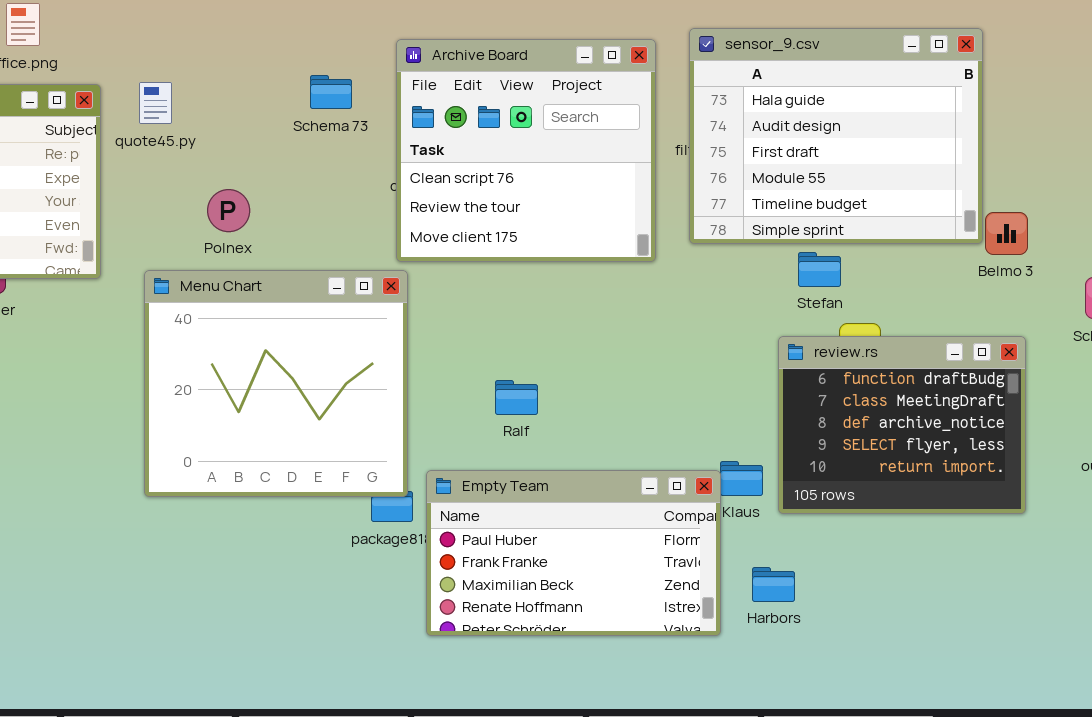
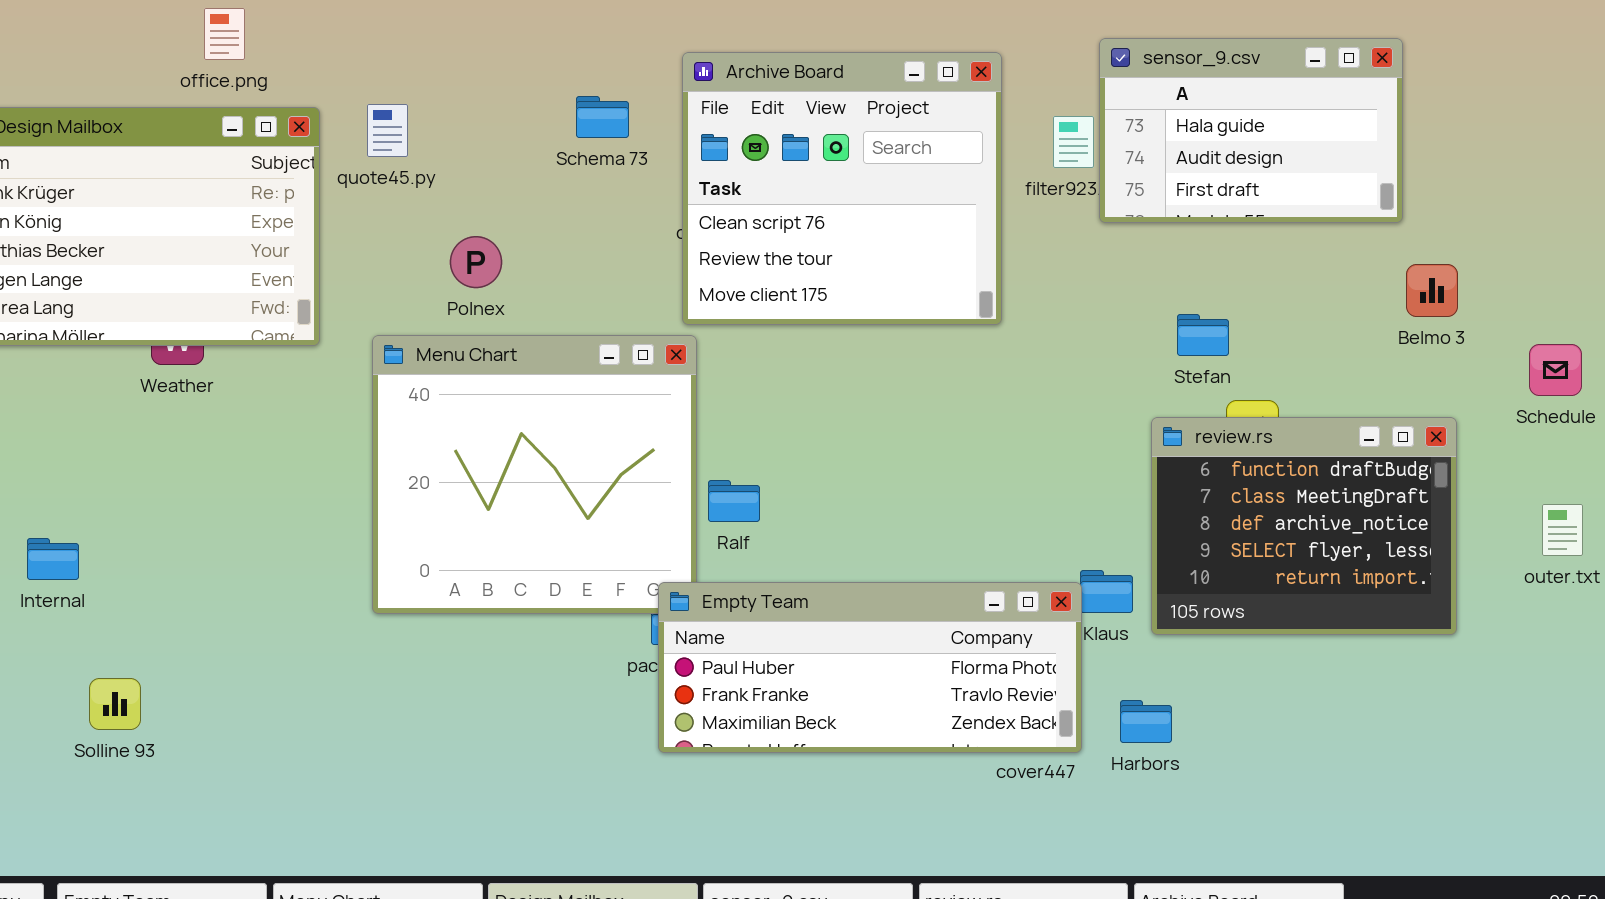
sensor_9.csv: [689,28,983,244] -> [1099,38,1403,223], resized
Ralf: [495,380,538,415] -> [708,480,760,522], moved
Empty Team: [426,470,721,636] -> [658,582,1082,753], resized

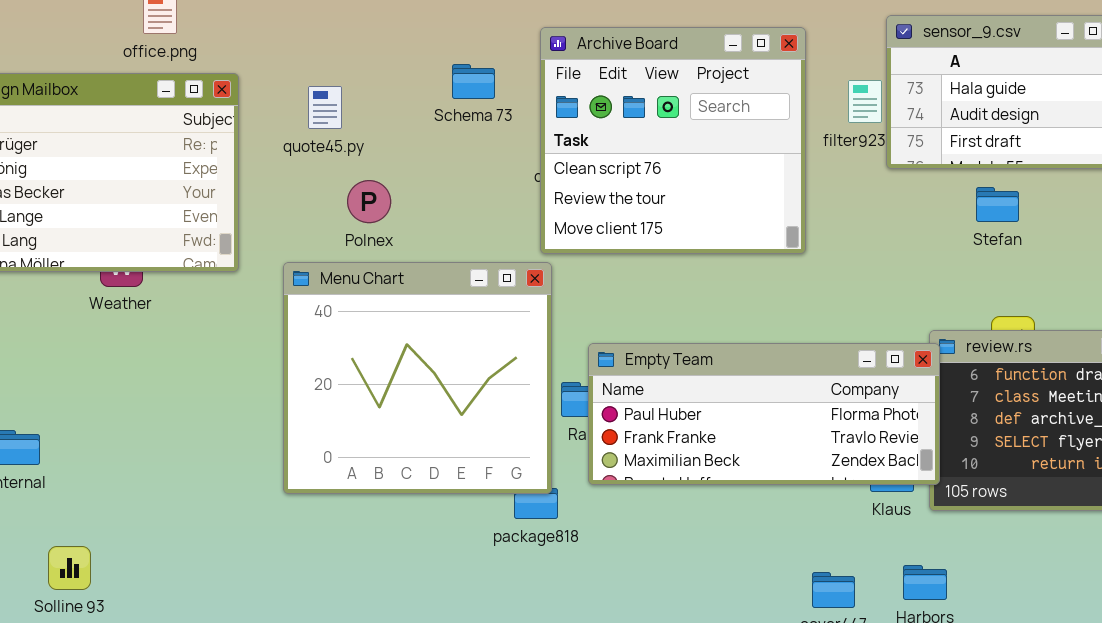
quote45.py: [367,104,408,157] -> [308,86,342,129], moved
Stefan: [1177,314,1229,356] -> [976,187,1019,222], moved
Empty Team: [658,582,1082,753] -> [588,343,940,485], moved

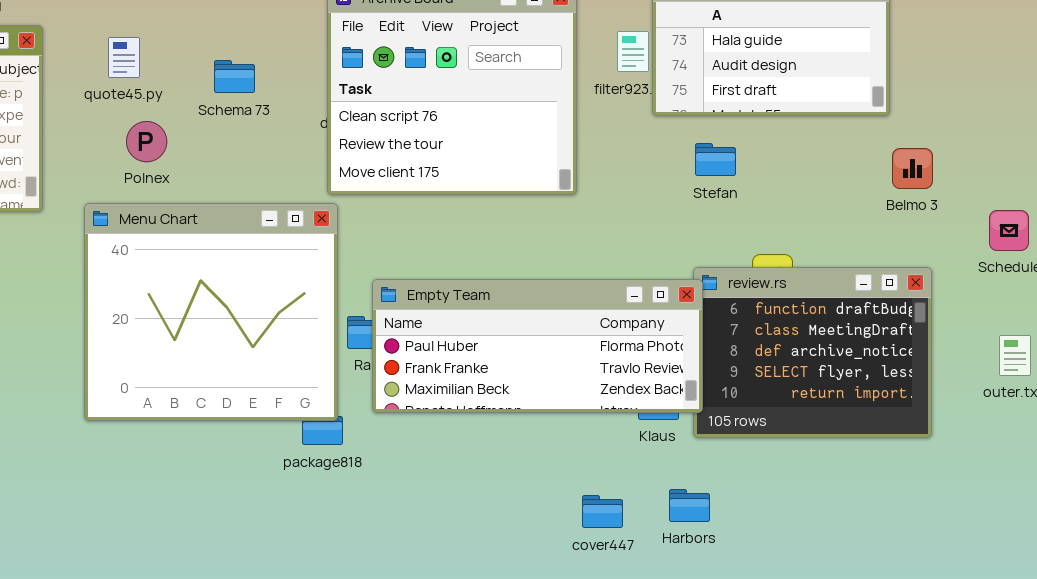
Schema 73: [452,64,495,99] -> [214,60,255,93], moved
Polnex: [347,180,391,223] -> [126,121,167,162], moved
Stefan: [976,187,1019,222] -> [695,143,736,176], moved

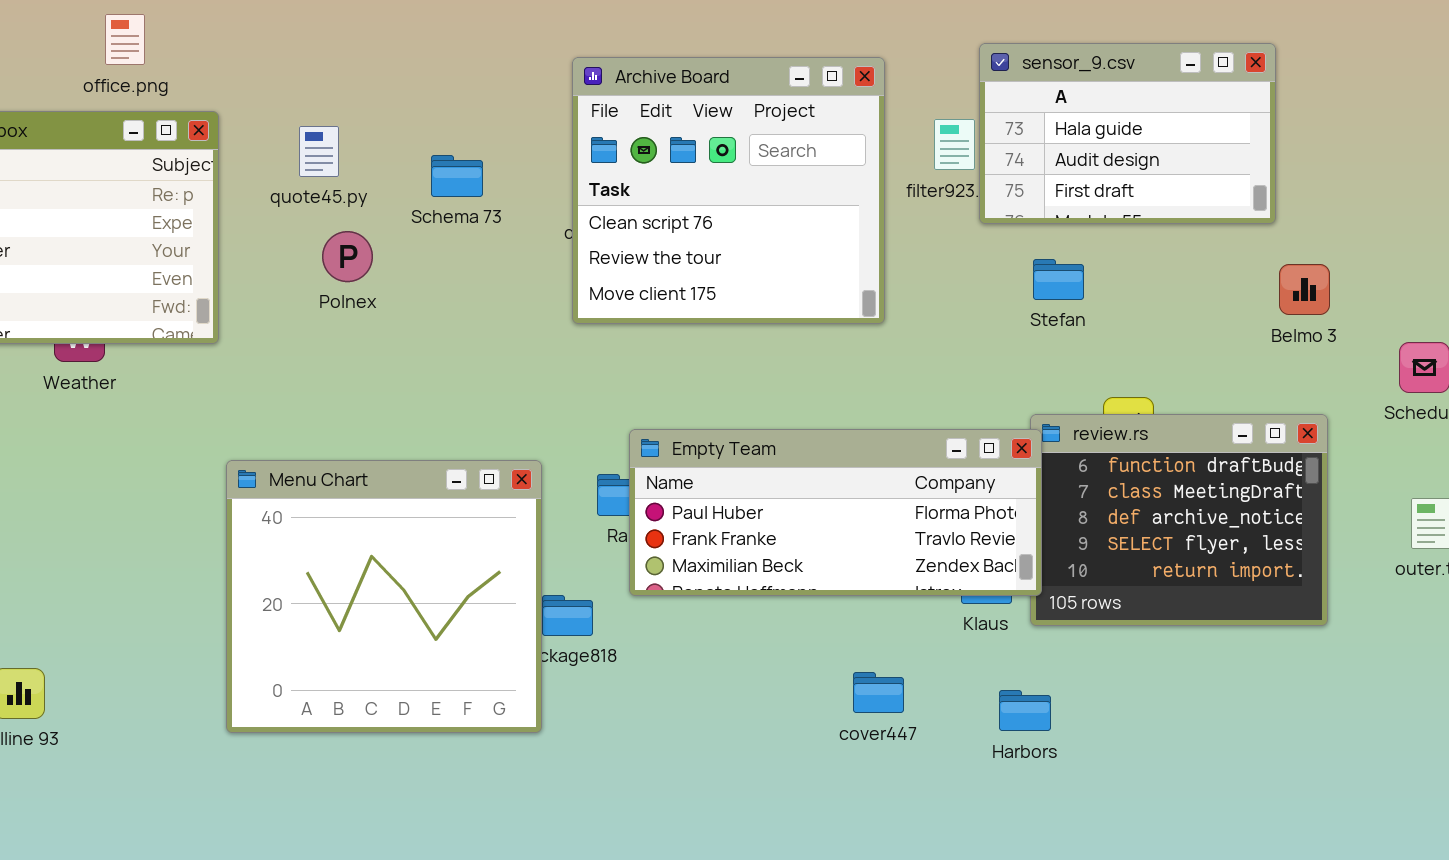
Menu Chart: [84,203,338,421] -> [226,460,542,733], moved
cover447: [582,495,623,528] -> [853,672,904,713], moved

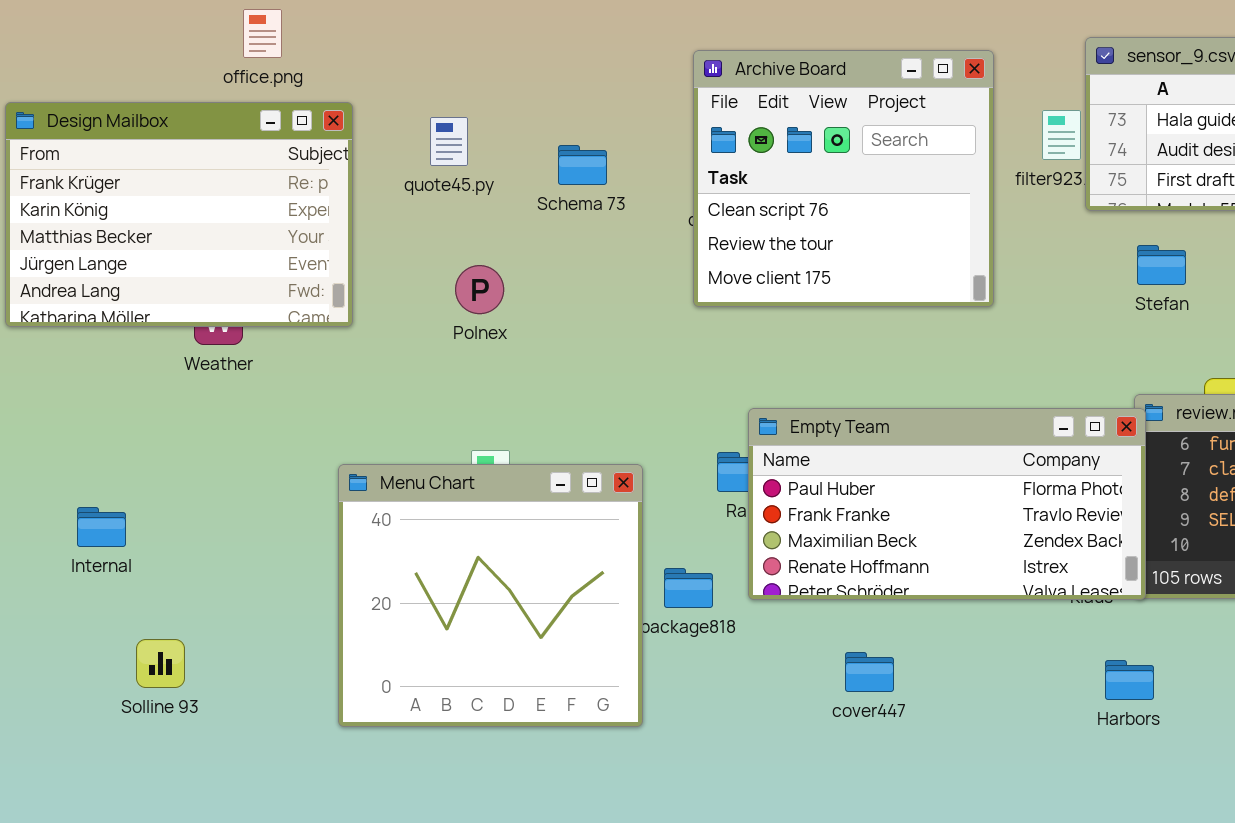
Polnex: [322,231,373,282] -> [455,265,504,314], moved
Empty Team: [629,429,1042,596] -> [748,408,1146,600], resized
Menu Chart: [226,460,542,733] -> [338,464,643,727], moved
cover447: [853,672,904,713] -> [845,652,894,692], moved

